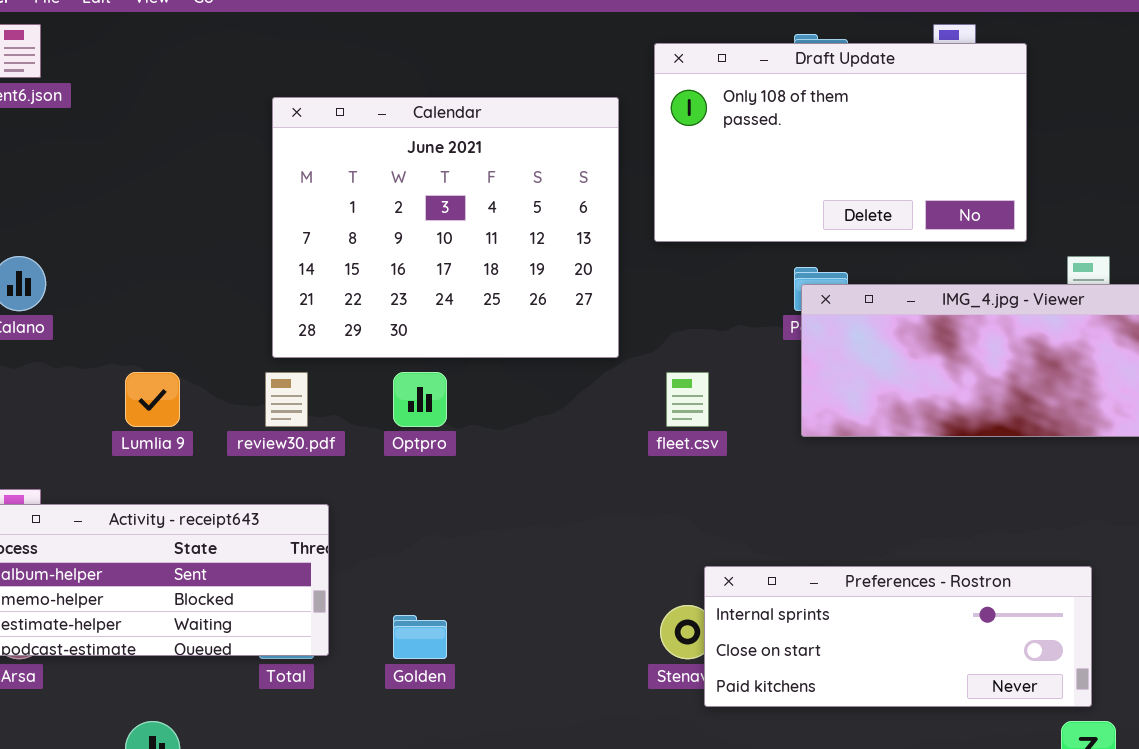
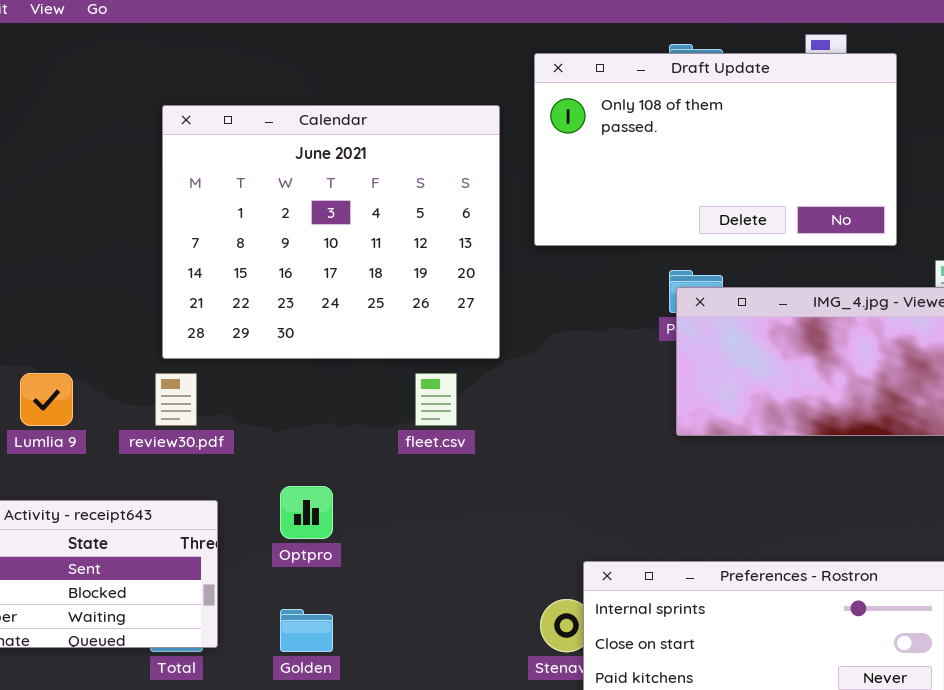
Optpro: [393,372,447,427] -> [280,486,333,539], moved
fleet.csv: [666,372,709,427] -> [415,373,457,426], moved

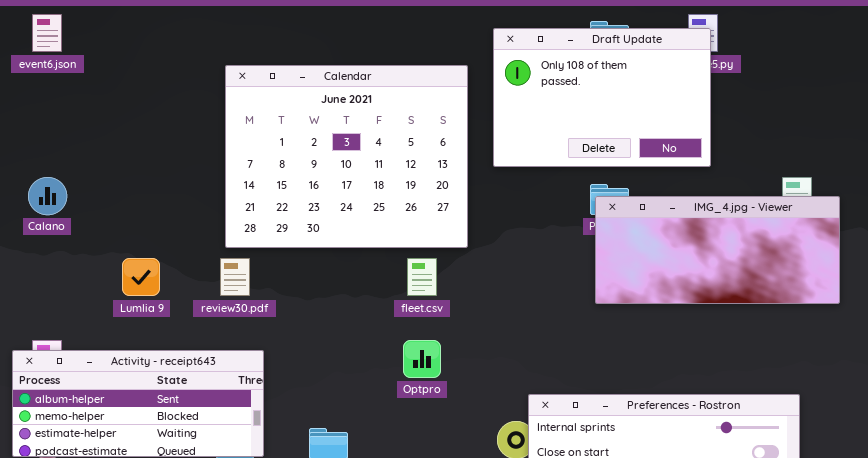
Draft Update: [534,53,897,246] -> [493,28,711,167], resized
Optpro: [280,486,333,539] -> [403,340,441,378], moved

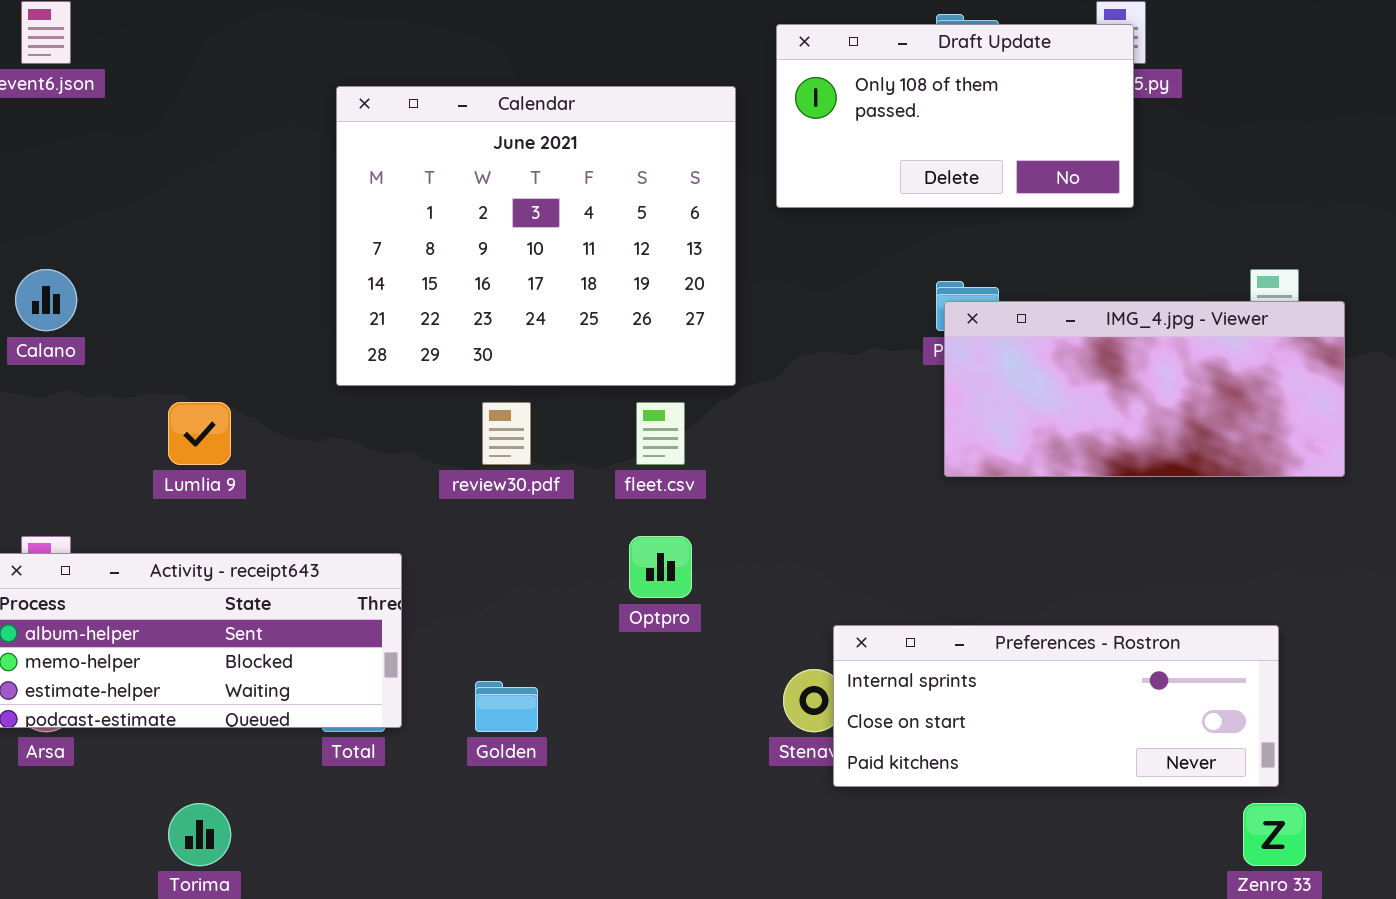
Draft Update: [493,28,711,167] -> [776,24,1134,208], resized
review30.pdf: [220,258,250,296] -> [482,402,531,465], moved

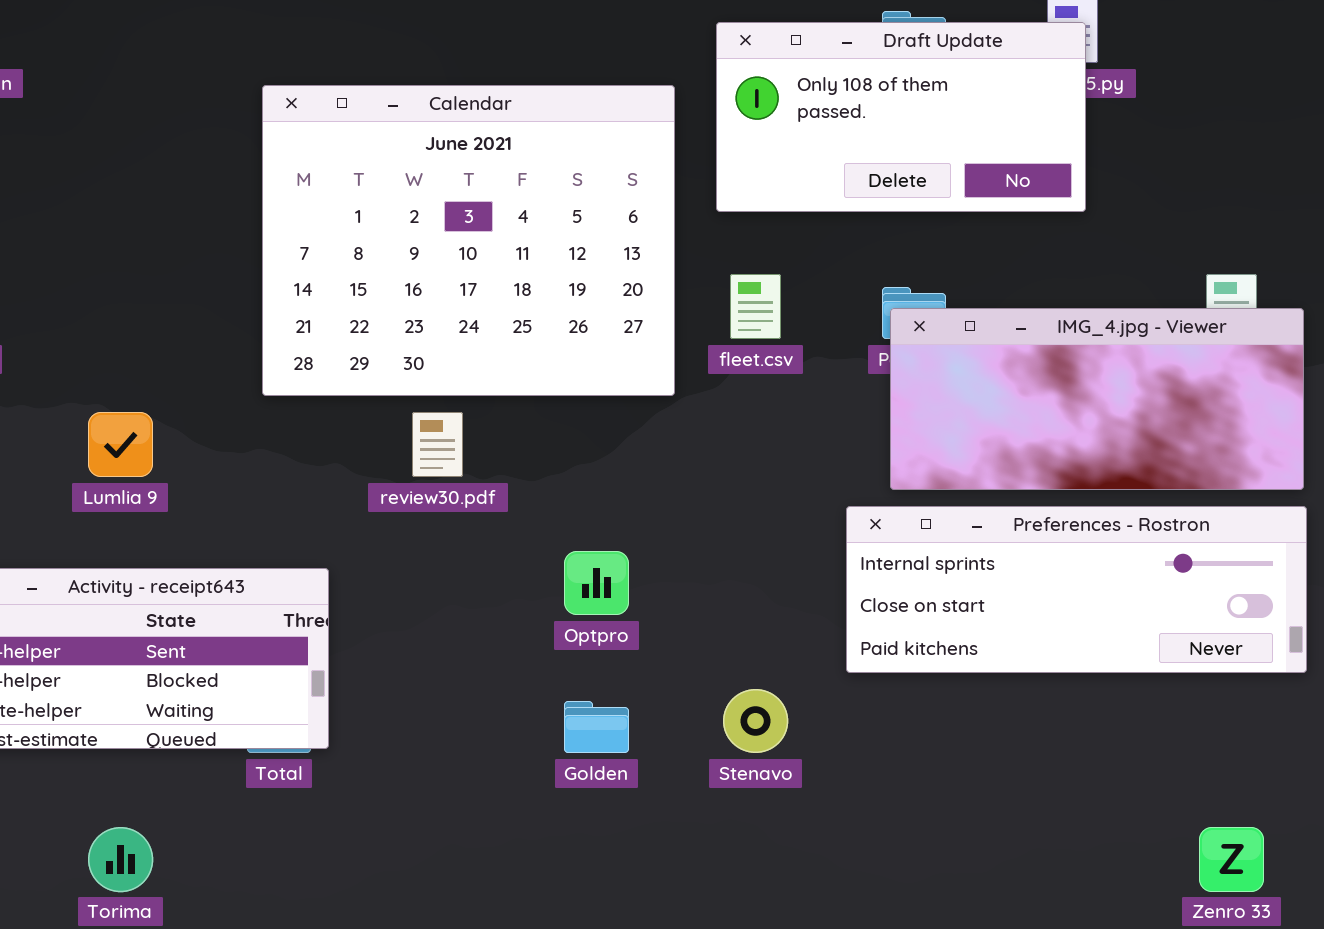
fleet.csv: [636,402,685,465] -> [730,274,781,339], moved
Preferences - Rostron: [833,625,1279,787] -> [846,506,1307,673], moved
Golden: [475,681,538,732] -> [564,701,629,753], moved

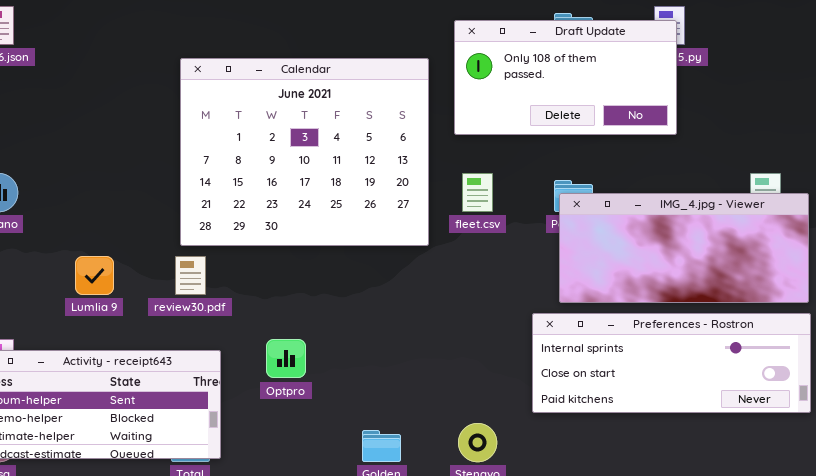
review30.pdf: [412,412,463,477] -> [175,256,206,295], moved
Optpro: [564,551,629,615] -> [266,339,306,378], moved

